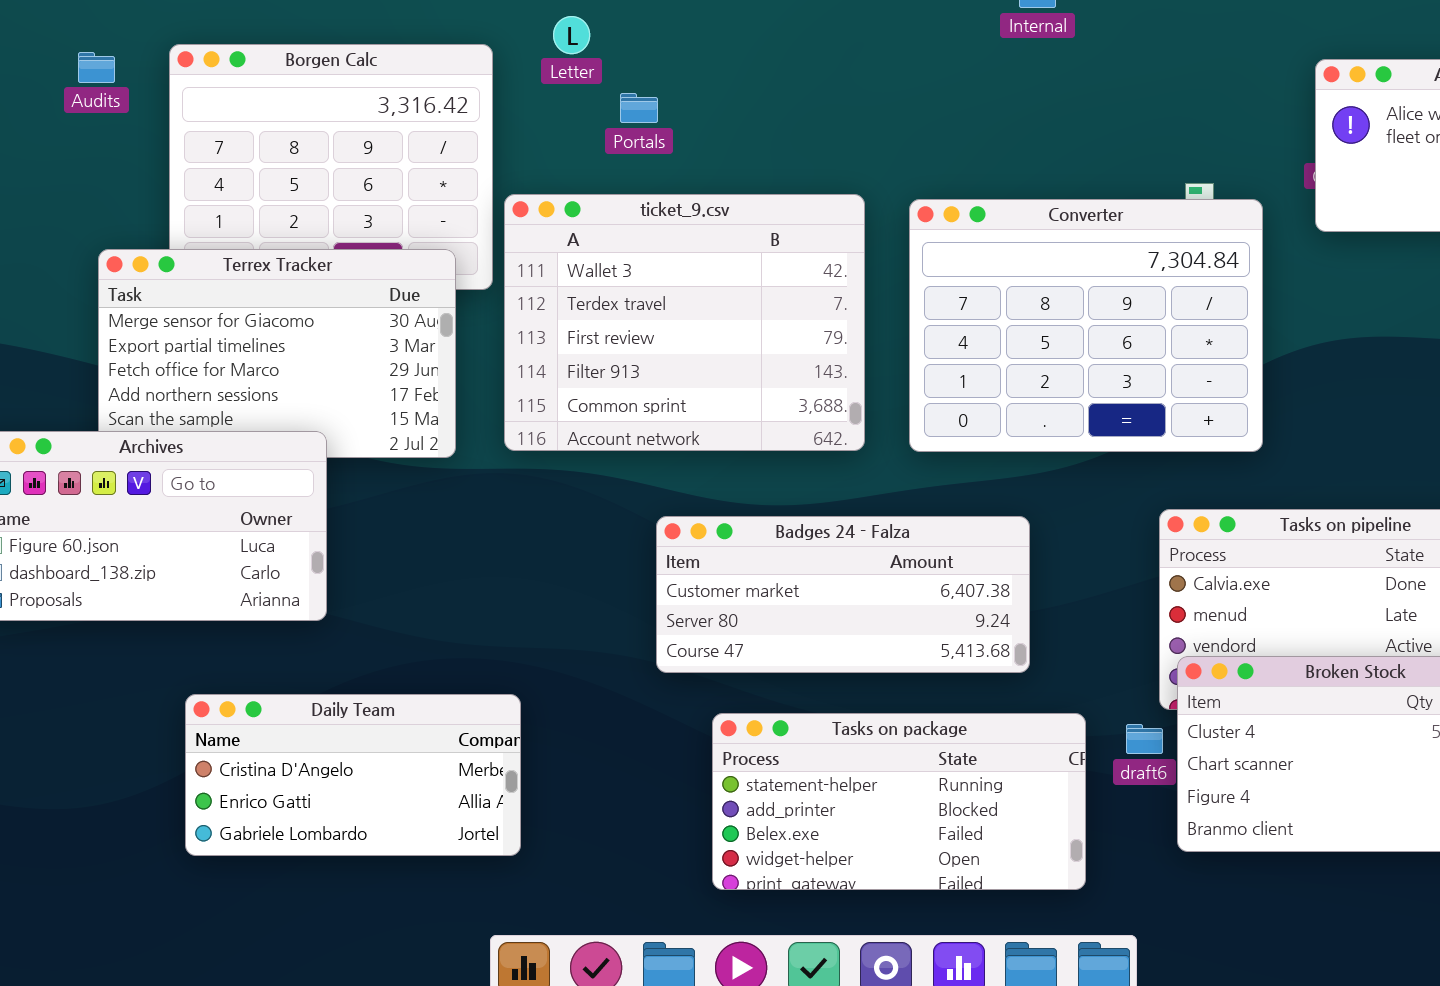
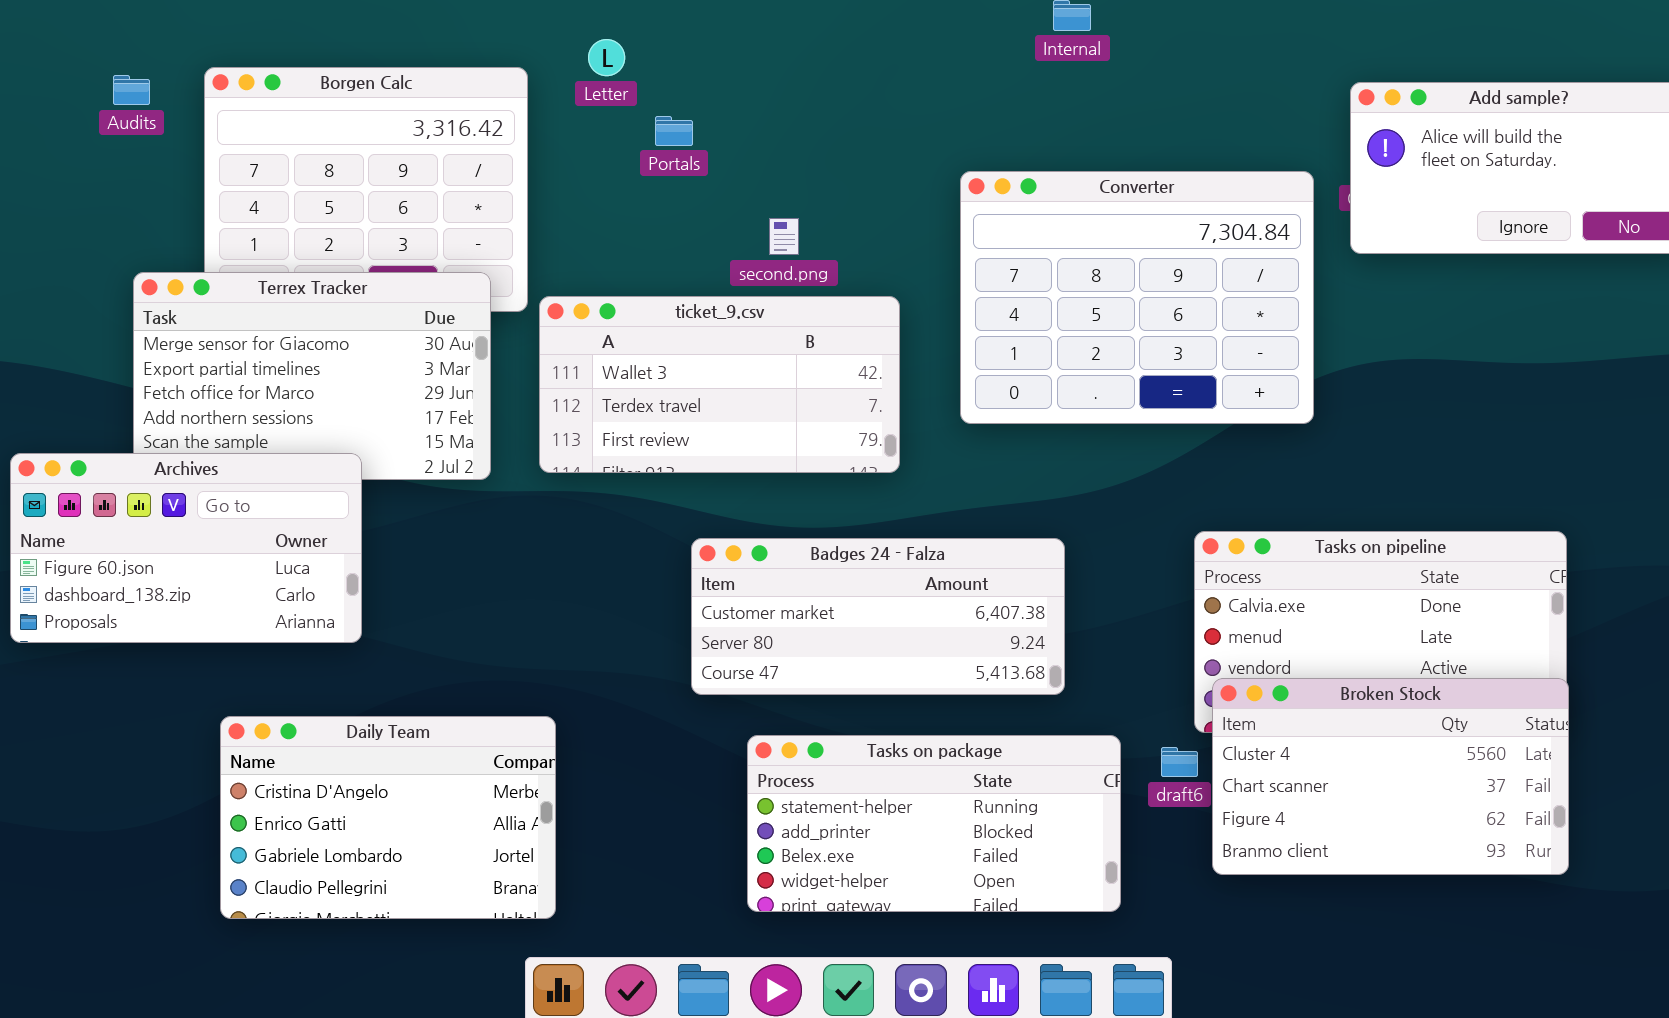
ticket_9.csv: [504,194,865,451] -> [539,296,900,473], resized
Converter: [909,199,1263,452] -> [960,171,1314,424], moved
Daily Team: [185,694,521,856] -> [220,716,556,919], resized

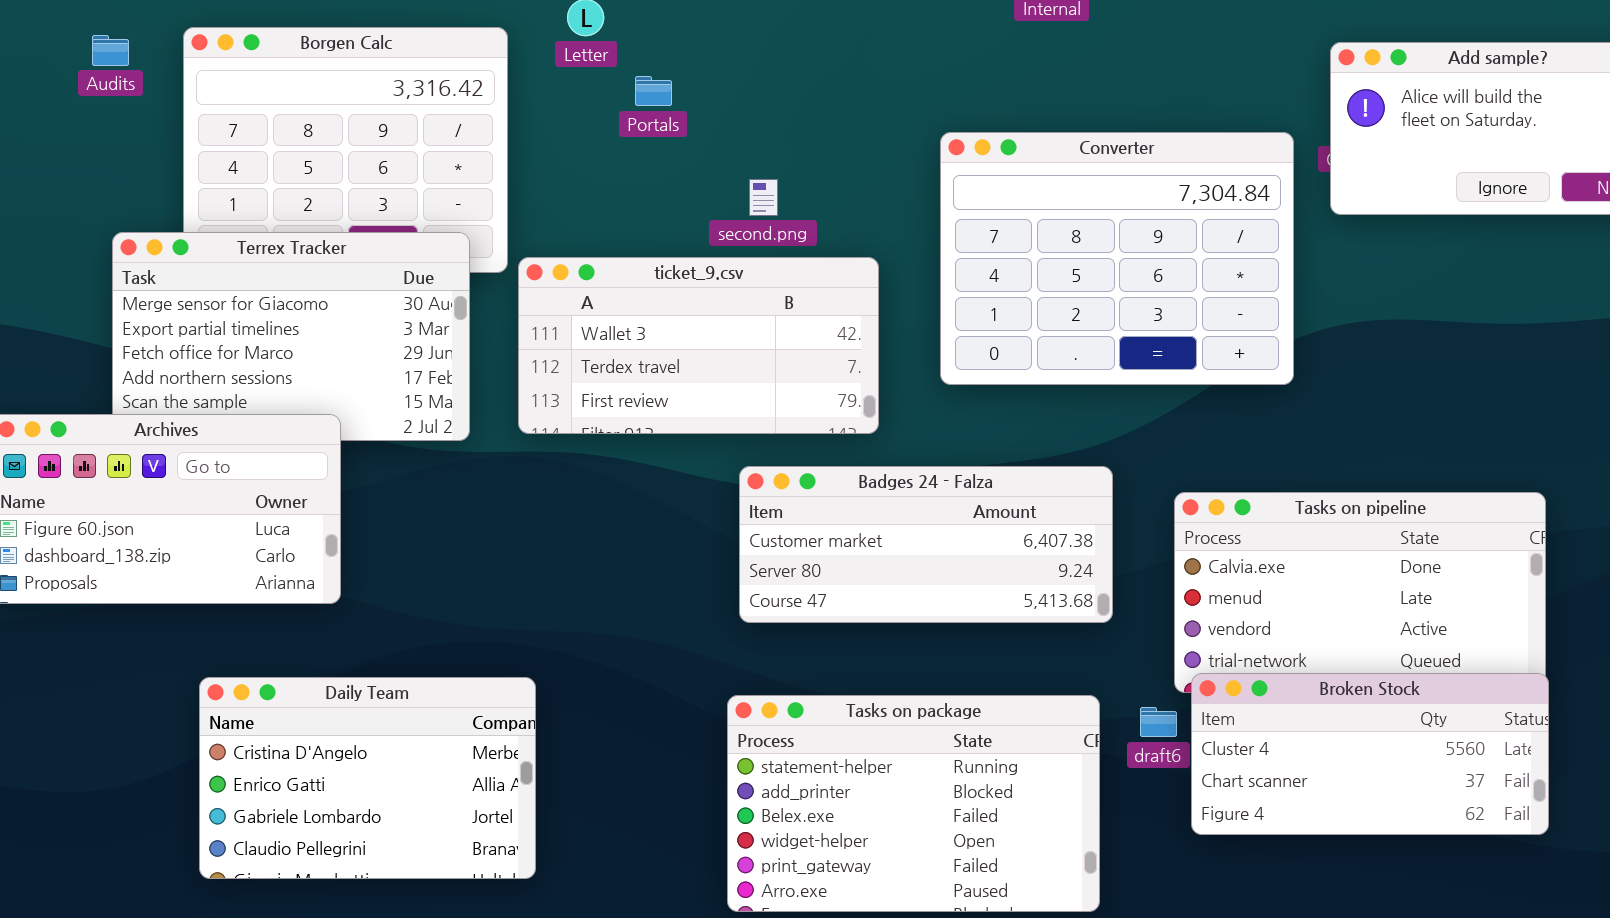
Badges 24 - Falza: [691,538,1065,695] -> [739,466,1113,623], moved
Broken Stock: [1212,678,1569,875] -> [1191,673,1549,835], resized
Tasks on package: [747,735,1121,912] -> [727,695,1100,912], resized

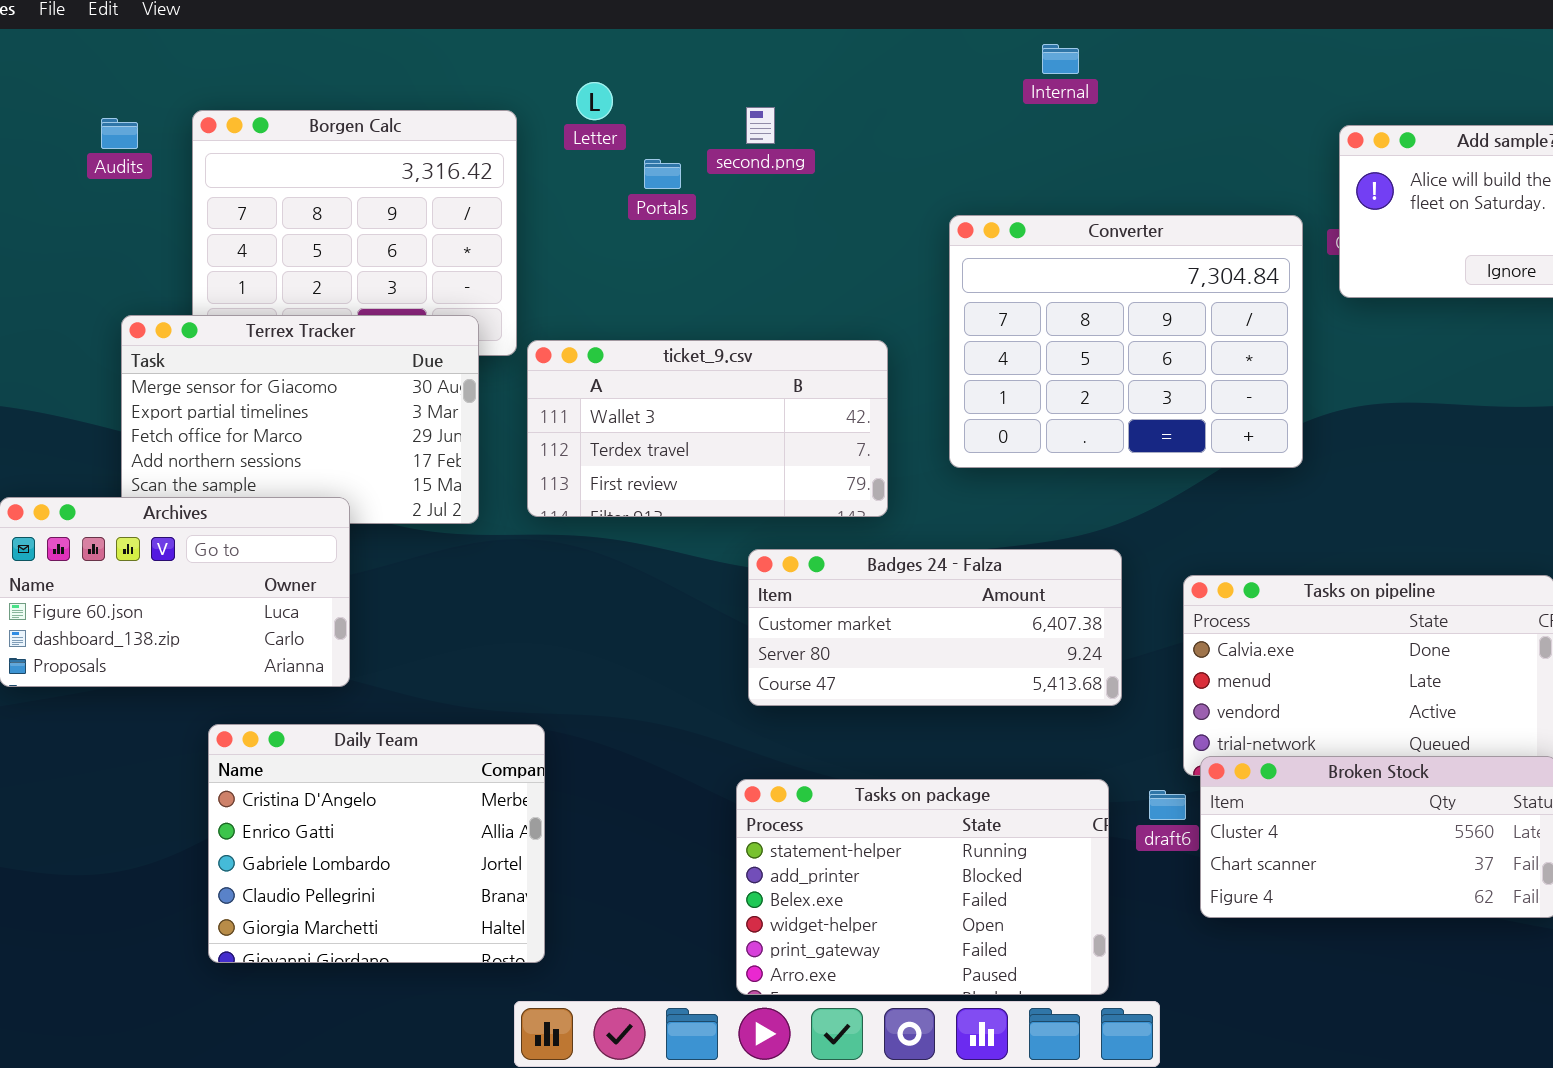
second.png: [749,179,778,216] -> [746,107,775,144], moved
Daily Team: [199,677,536,879] -> [208,724,545,963], resized

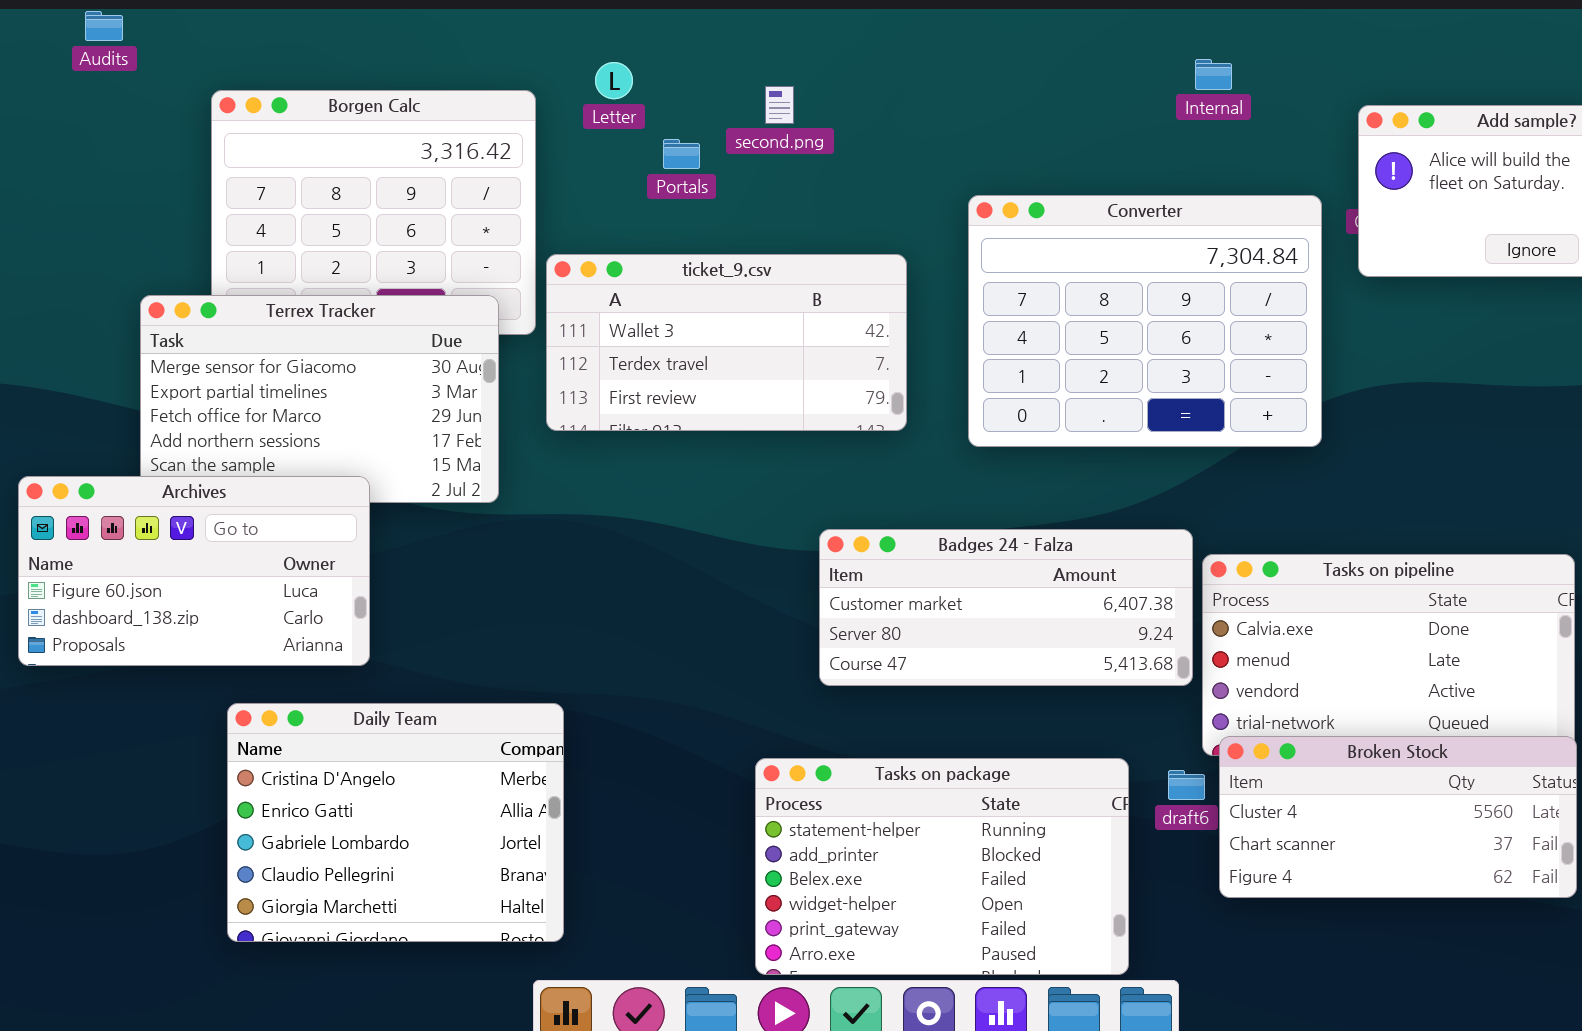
Internal: [1042,44,1079,74] -> [1195,59,1232,90], moved
Audits: [101,118,138,149] -> [85,11,123,41], moved
ticket_9.csv: [527,340,888,517] -> [546,254,907,431], moved
Badges 24 - Falza: [748,549,1122,706] -> [819,529,1193,686], moved

